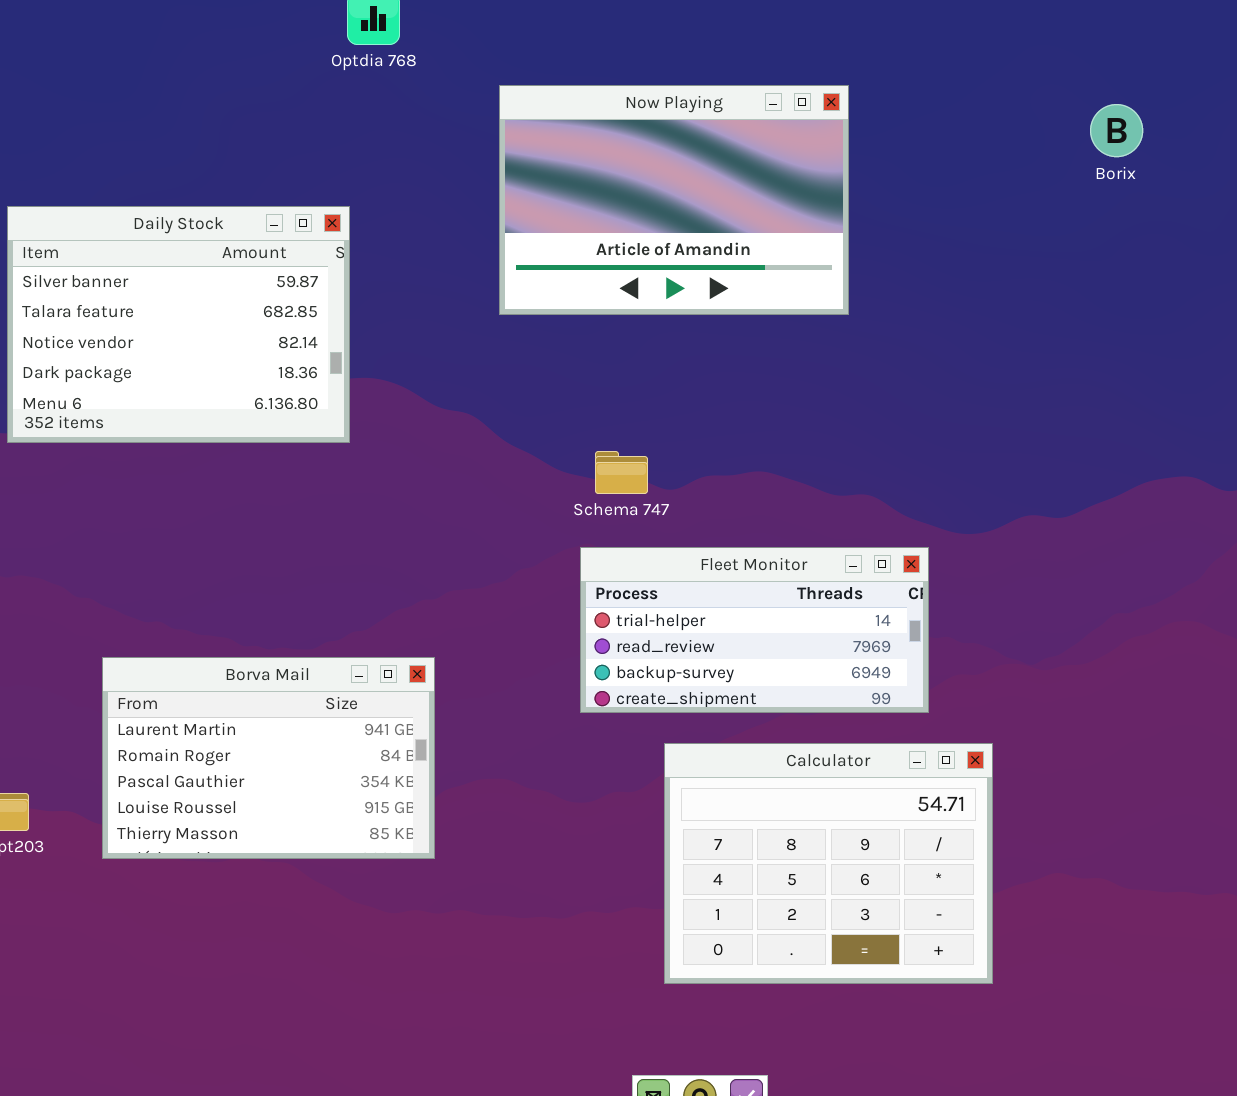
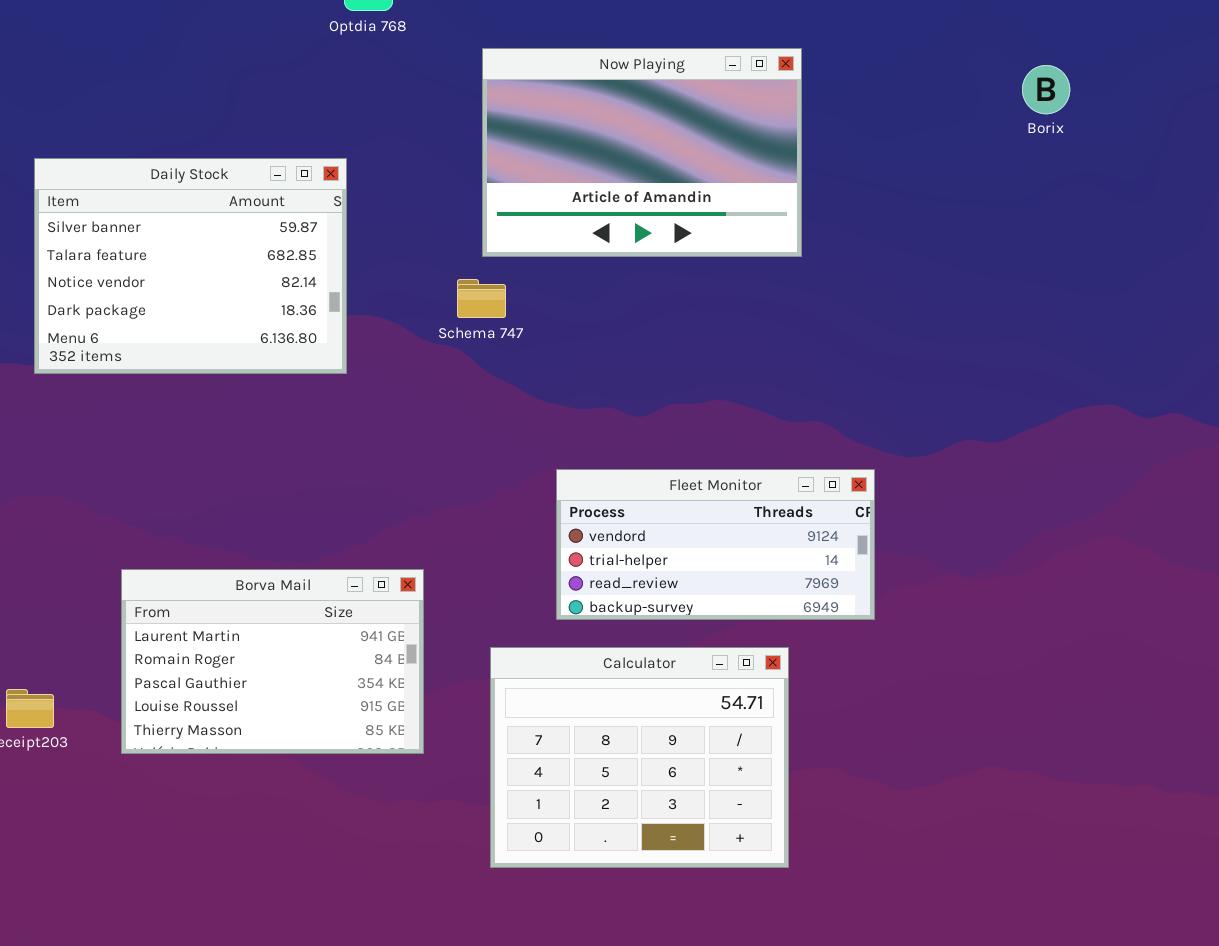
Schema 747: [595,451,648,494] -> [457,279,506,318], moved
Fleet Monitor: [580,547,929,713] -> [556,469,875,620], scrolled up 1 row
Calculator: [664,743,993,984] -> [490,647,789,868], moved

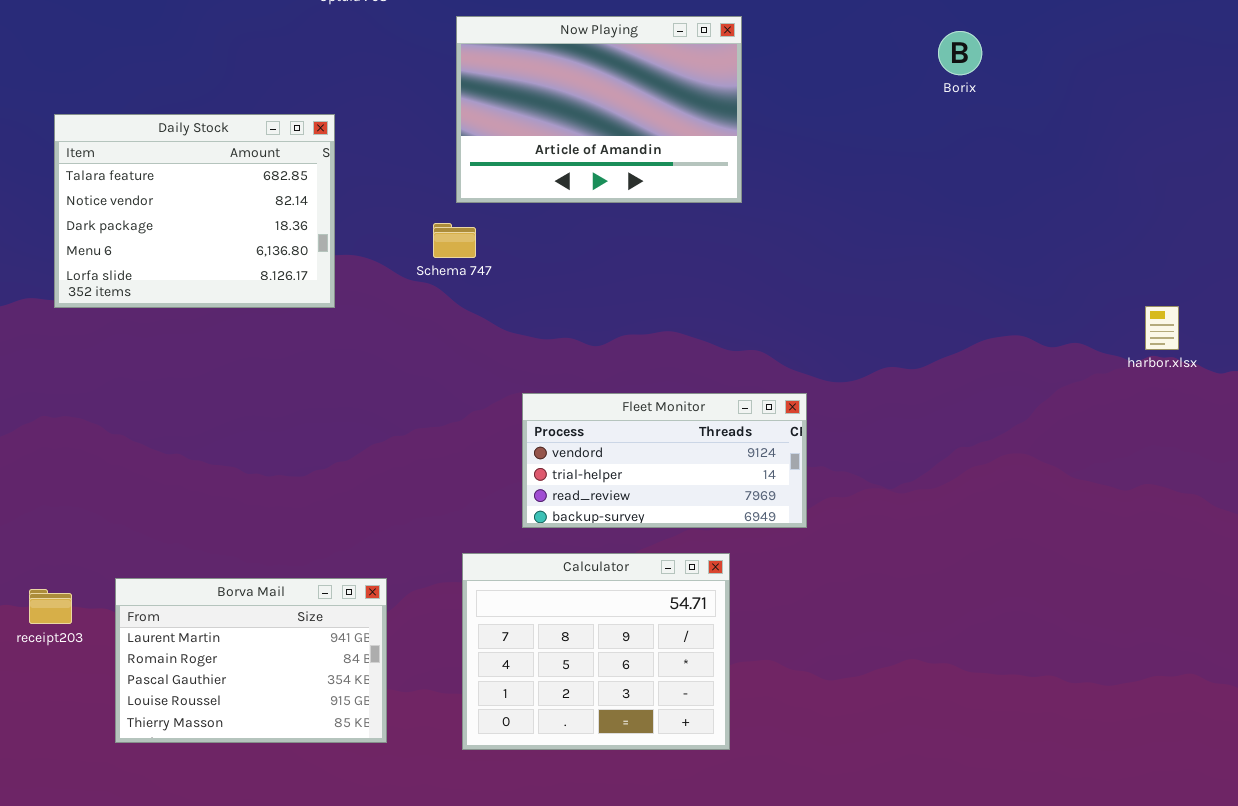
Daily Stock: [34,158,347,374] -> [54,114,335,308], scrolled down 1 row
Borva Mail: [121,569,424,754] -> [115,578,387,743], moved

